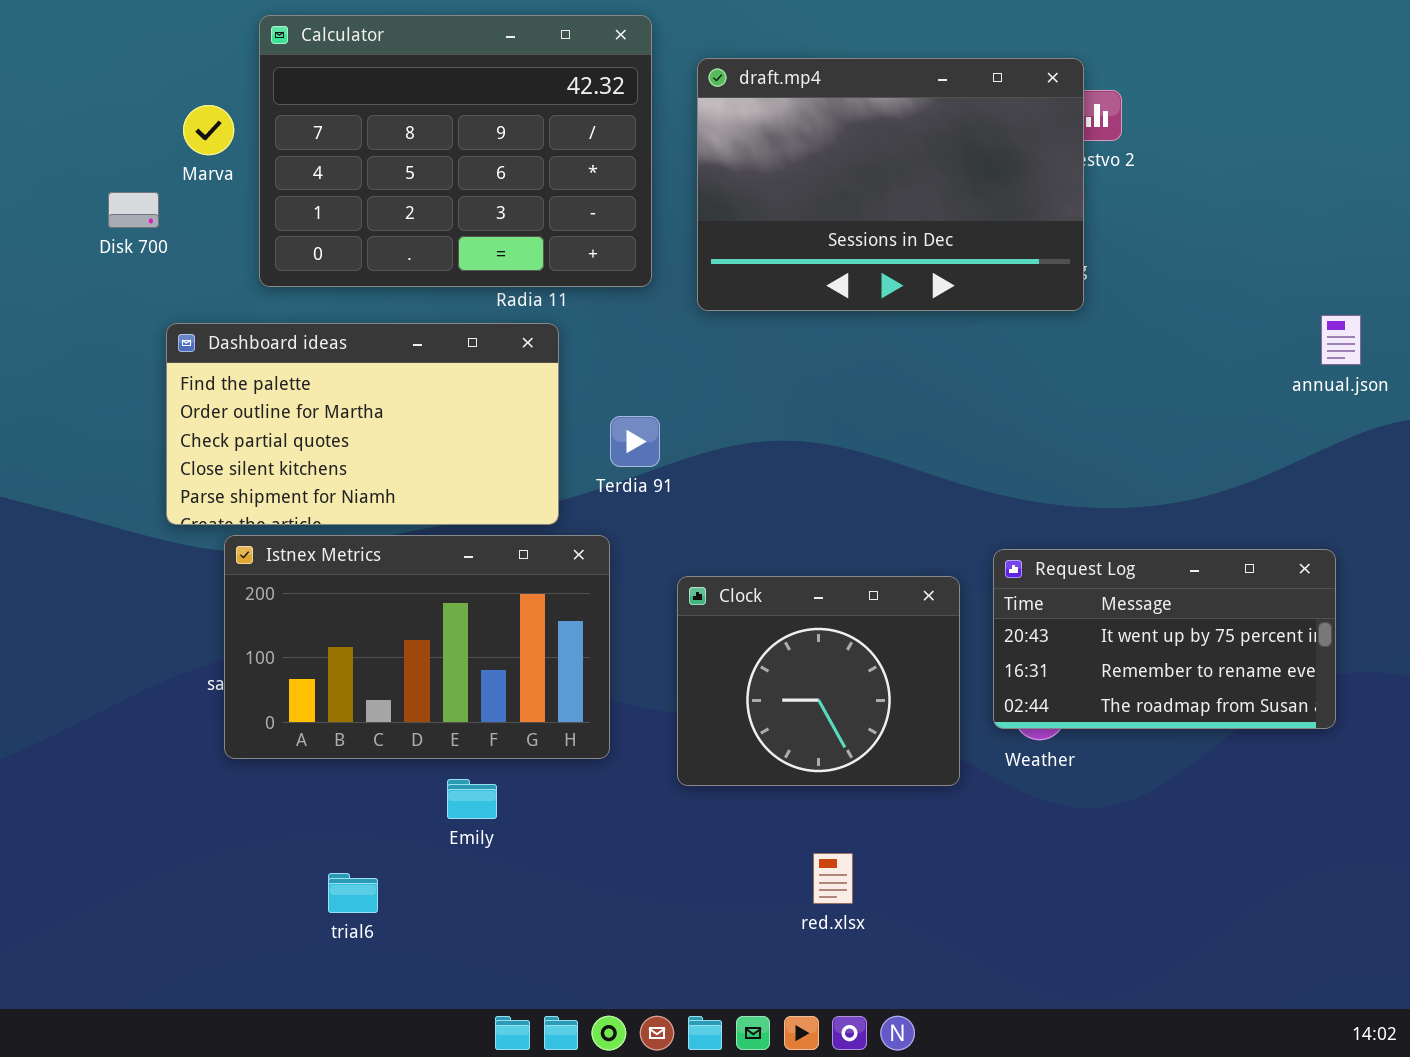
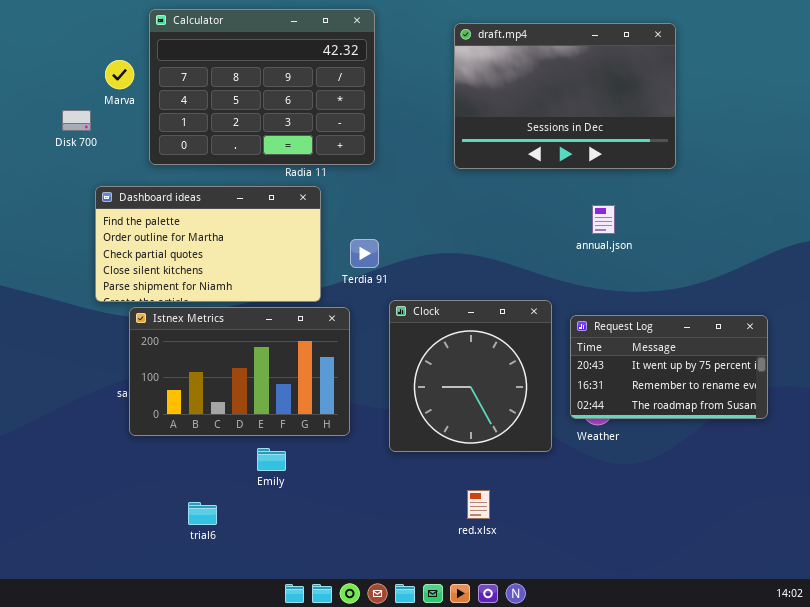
draft.mp4: [697,58,1084,311] -> [454,23,676,169], moved
annual.json: [1321,315,1361,365] -> [592,205,615,234], moved
Clock: [677,576,960,786] -> [389,300,552,452], resized

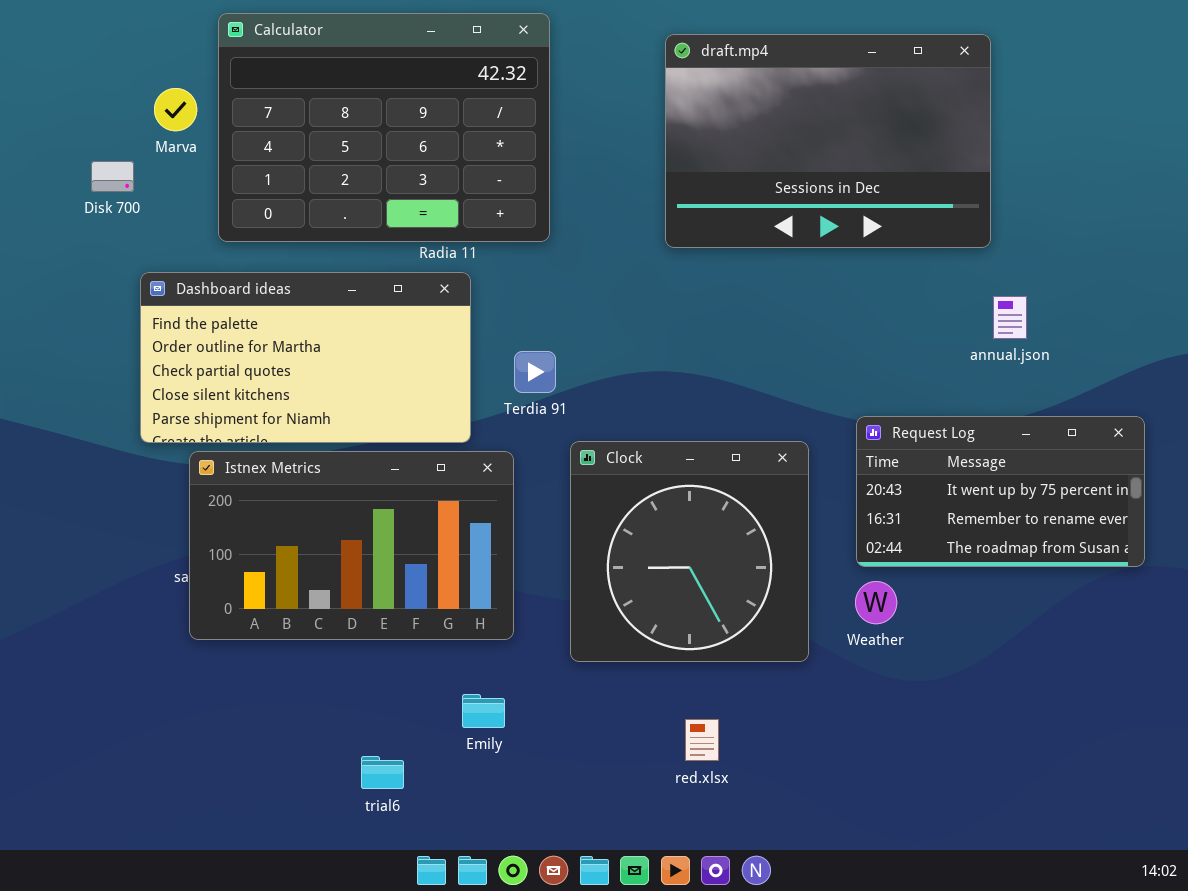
annual.json: [592,205,615,234] -> [993,296,1027,339], moved
Request Log: [570,315,768,419] -> [856,416,1145,567], moved
Emily: [257,448,286,471] -> [462,694,505,728], moved
trial6: [188,502,217,525] -> [361,756,404,789], moved

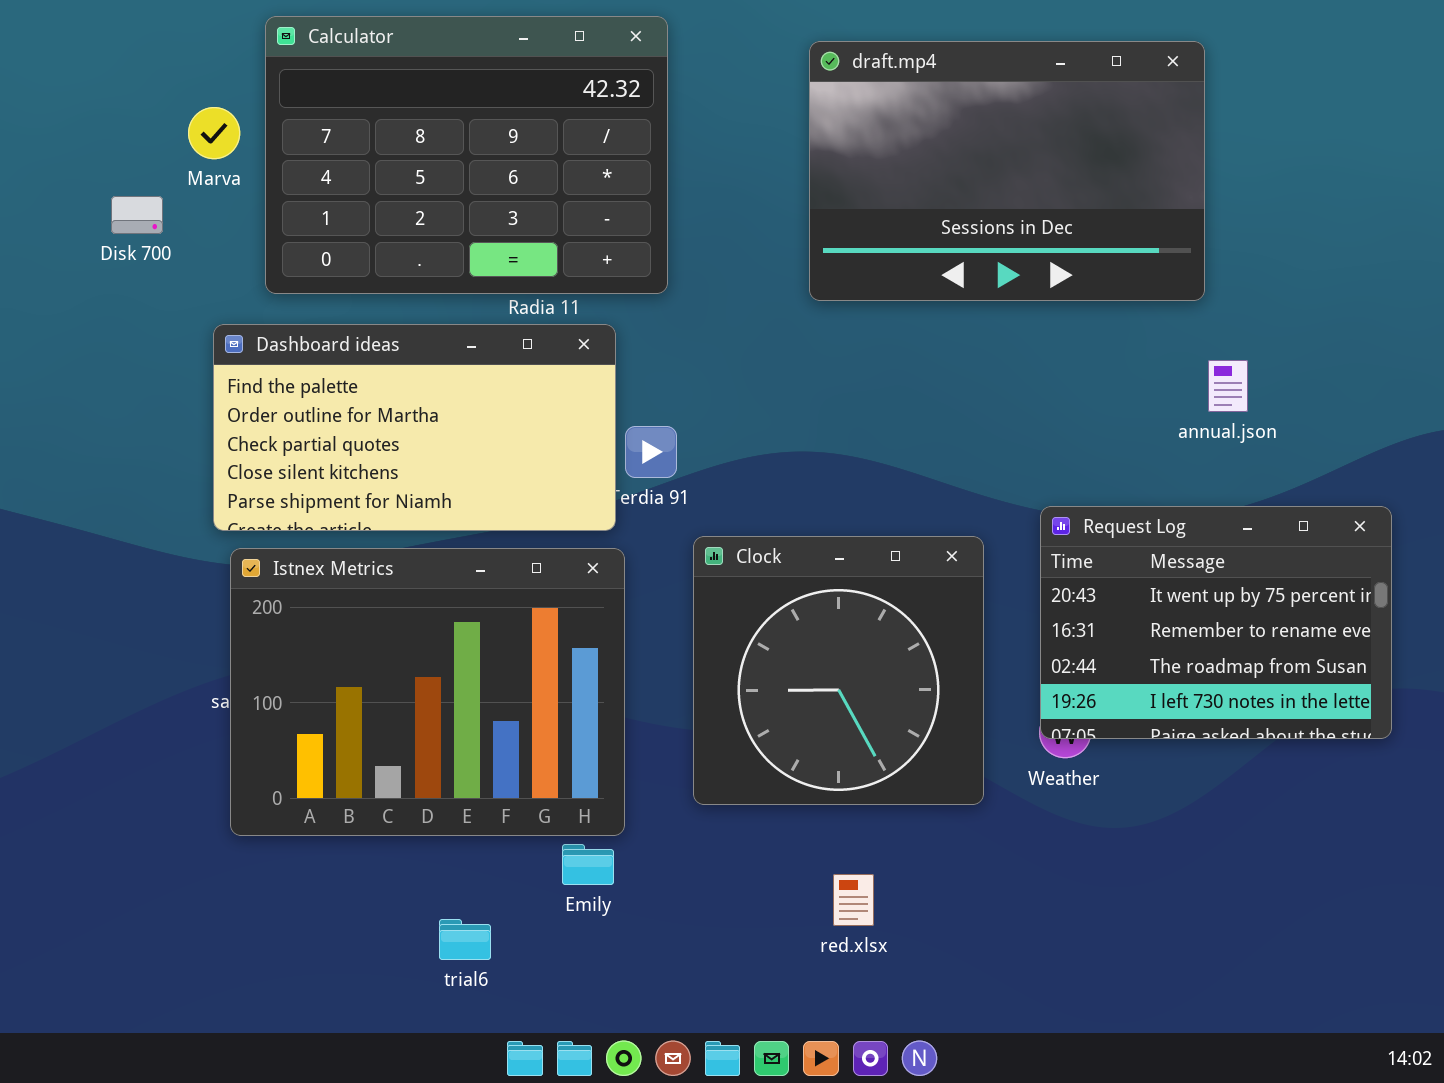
Dashboard ideas: [140,272,471,443] -> [213,324,616,531], moved
Request Log: [856,416,1145,567] -> [1040,506,1392,739], resized
Istnex Metrics: [189,451,514,640] -> [230,548,625,836], resized

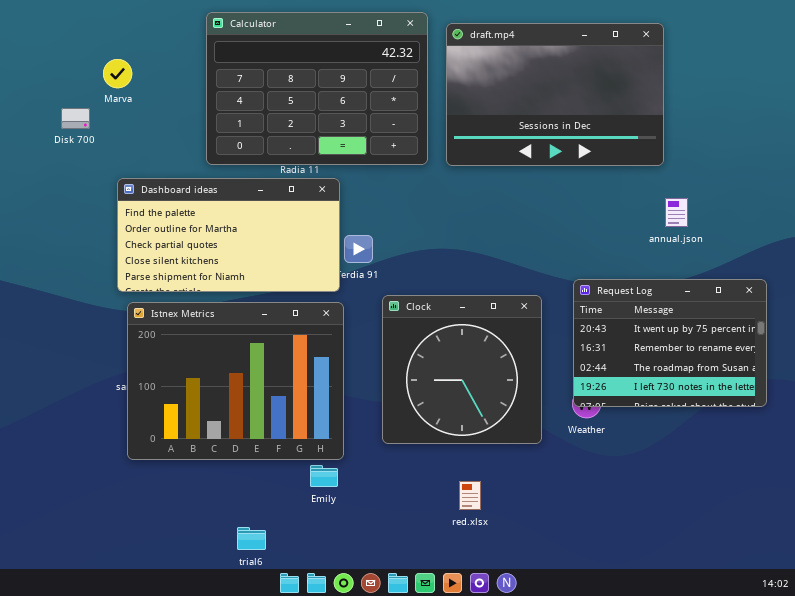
Calculator: [265,16,668,294] -> [206,12,428,165], moved
trial6: [439,919,491,960] -> [237,527,266,550], moved

